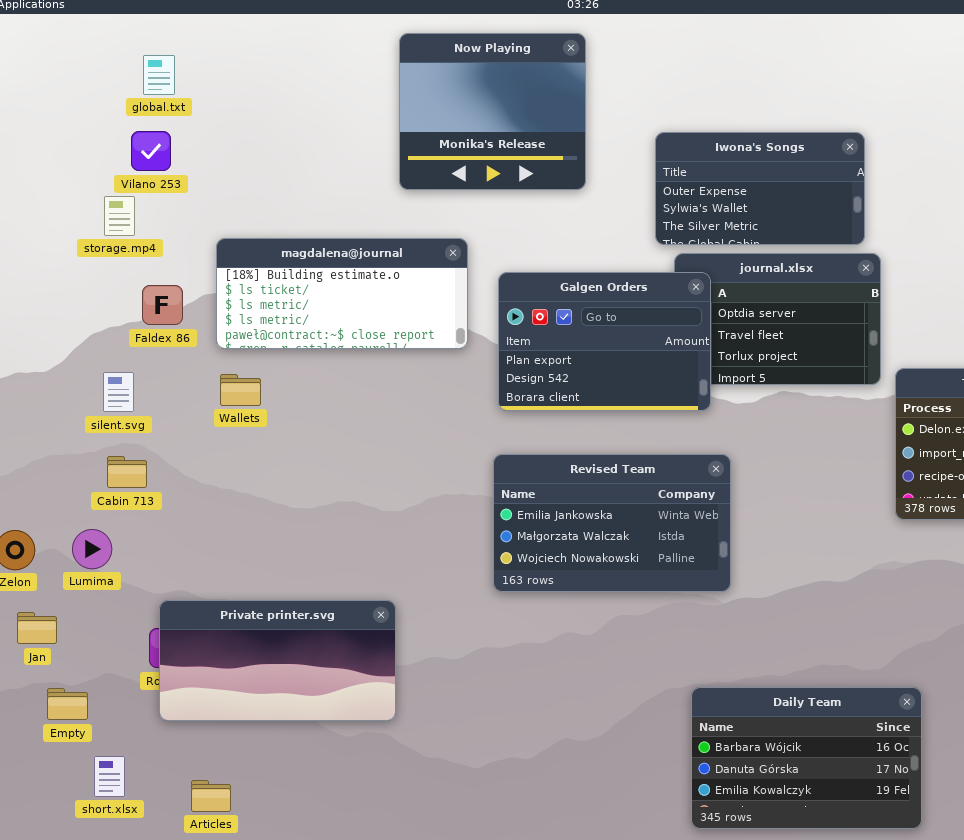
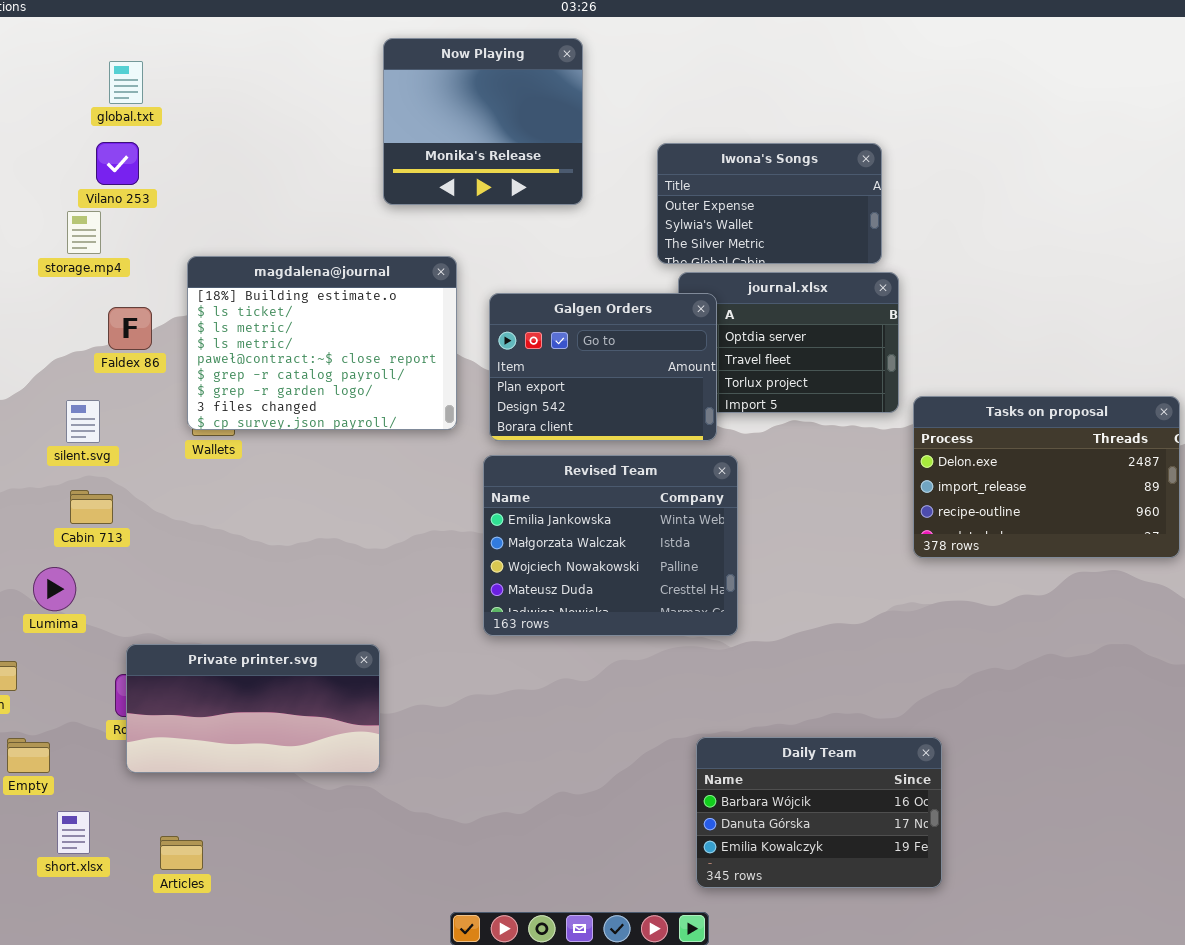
magdalena@journal: [216,238,468,349] -> [187,256,457,430], resized
Revised Team: [493,454,731,592] -> [483,455,738,636], resized

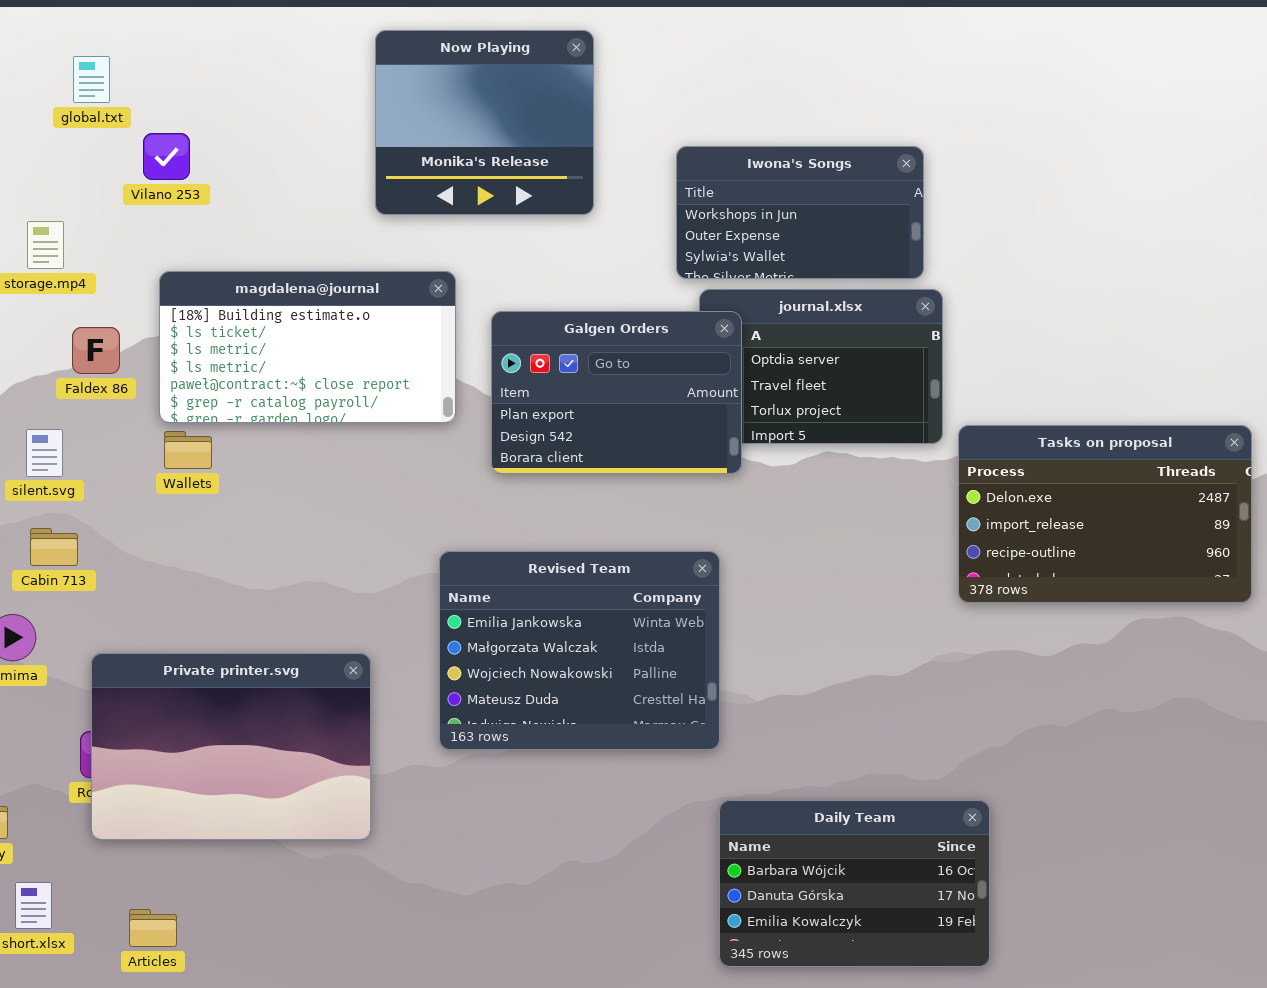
Vilano 253: [96,142,139,185] -> [143,133,190,180], moved
Iwona's Songs: [657,143,882,264] -> [676,146,924,279], scrolled up 1 row
magdalena@journal: [187,256,457,430] -> [159,271,456,423], resized
Revised Team: [483,455,738,636] -> [439,551,720,750], moved
Private printer.svg: [126,644,380,773] -> [91,653,371,840], resized

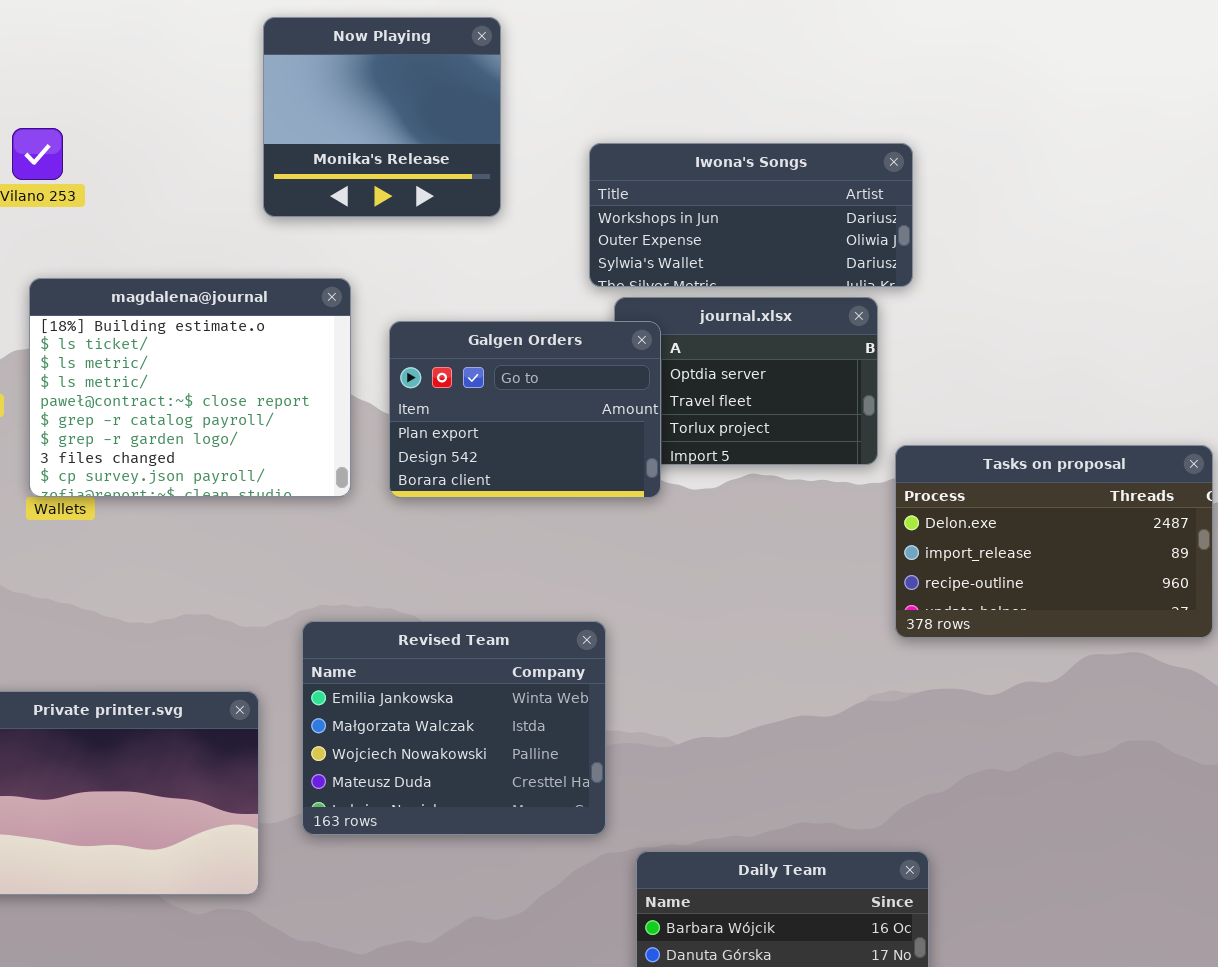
Iwona's Songs: [676,146,924,279] -> [589,143,913,287], resized
magdalena@journal: [159,271,456,423] -> [29,278,351,497], resized
Revised Team: [439,551,720,750] -> [302,621,606,835], moved

